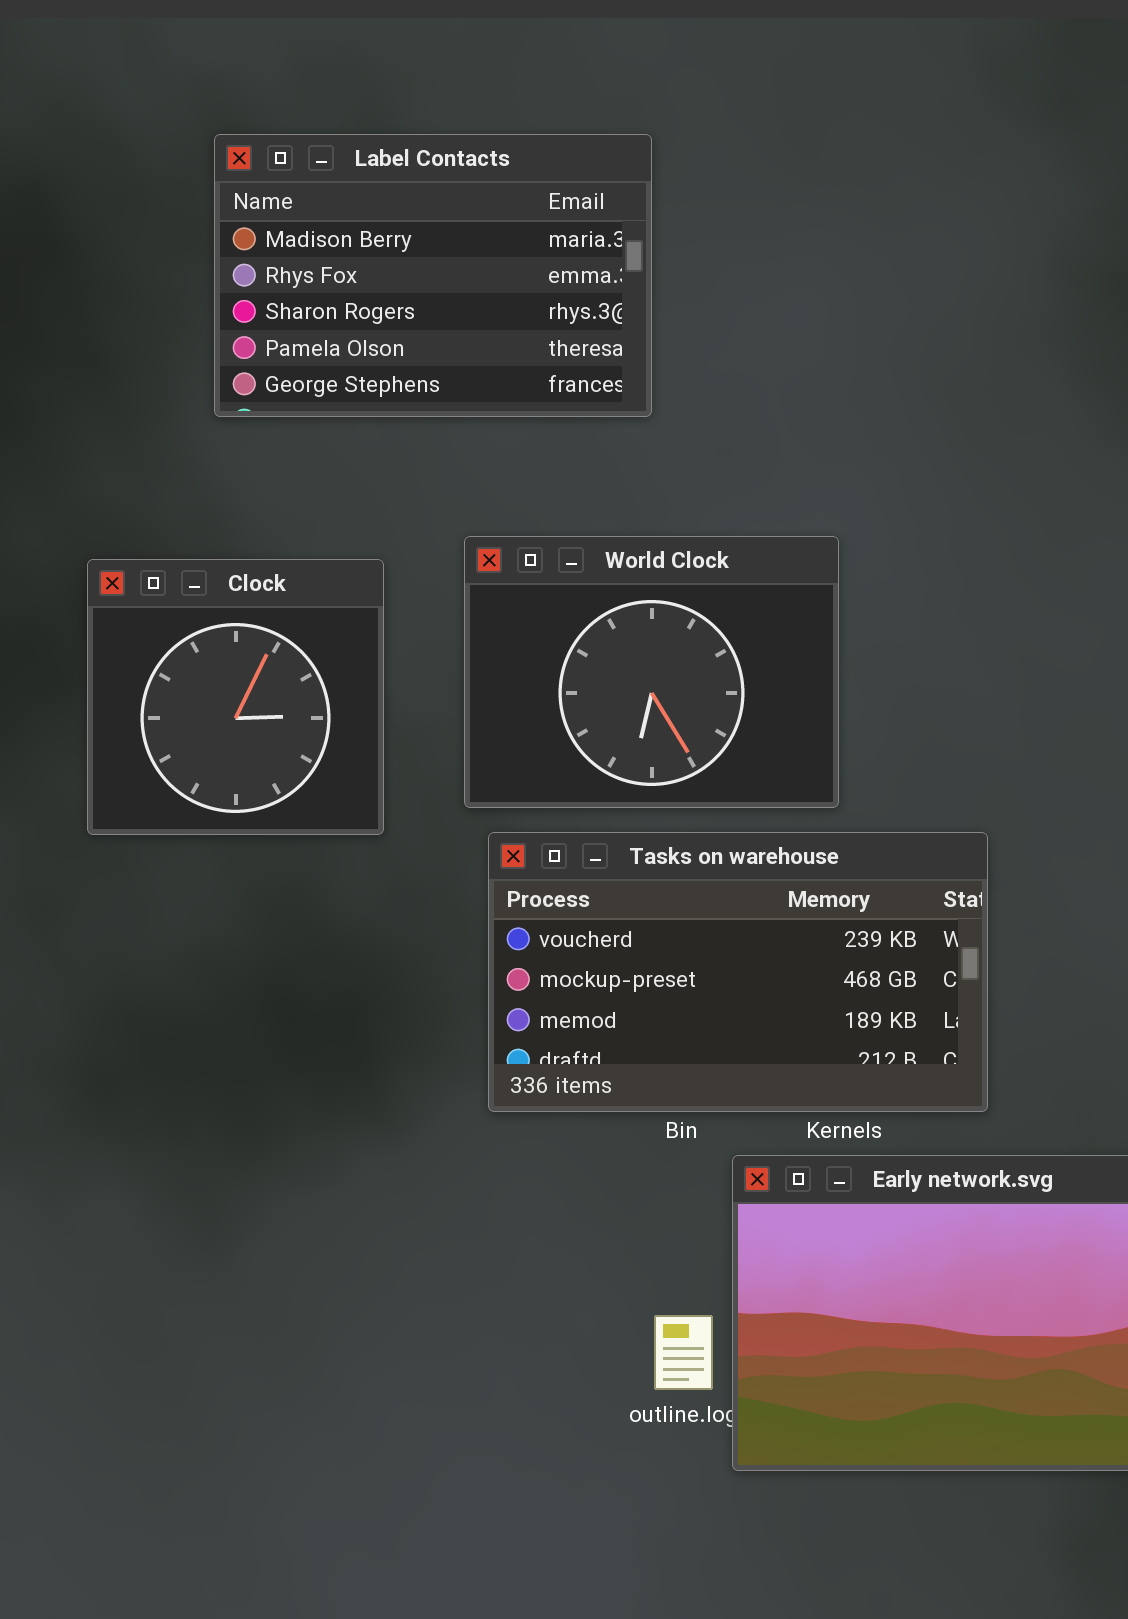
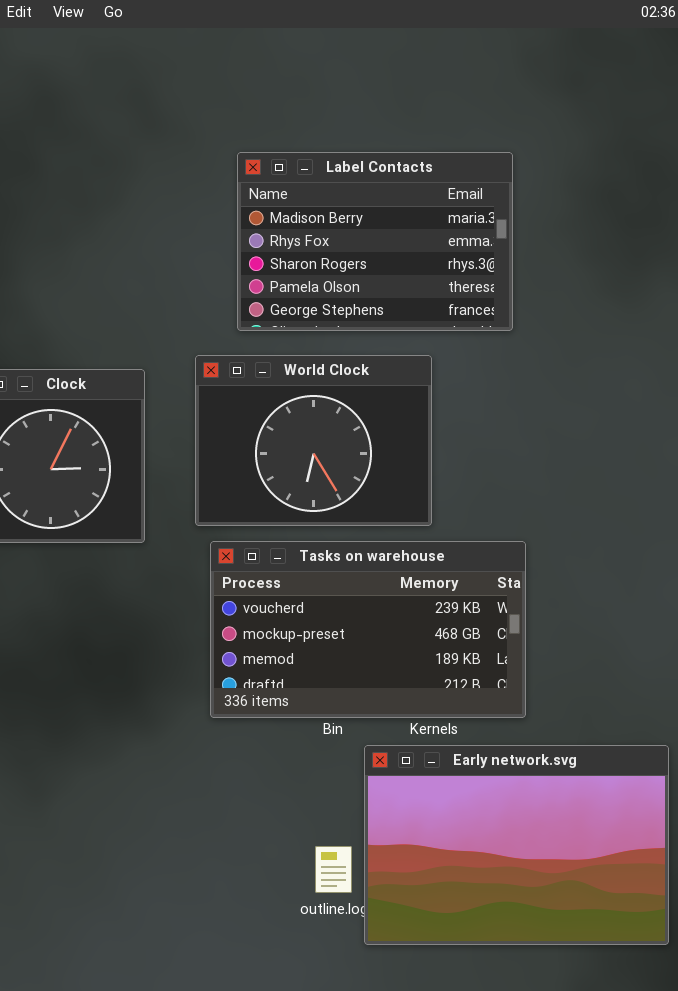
Label Contacts: [214,134,652,417] -> [237,152,513,331], moved

